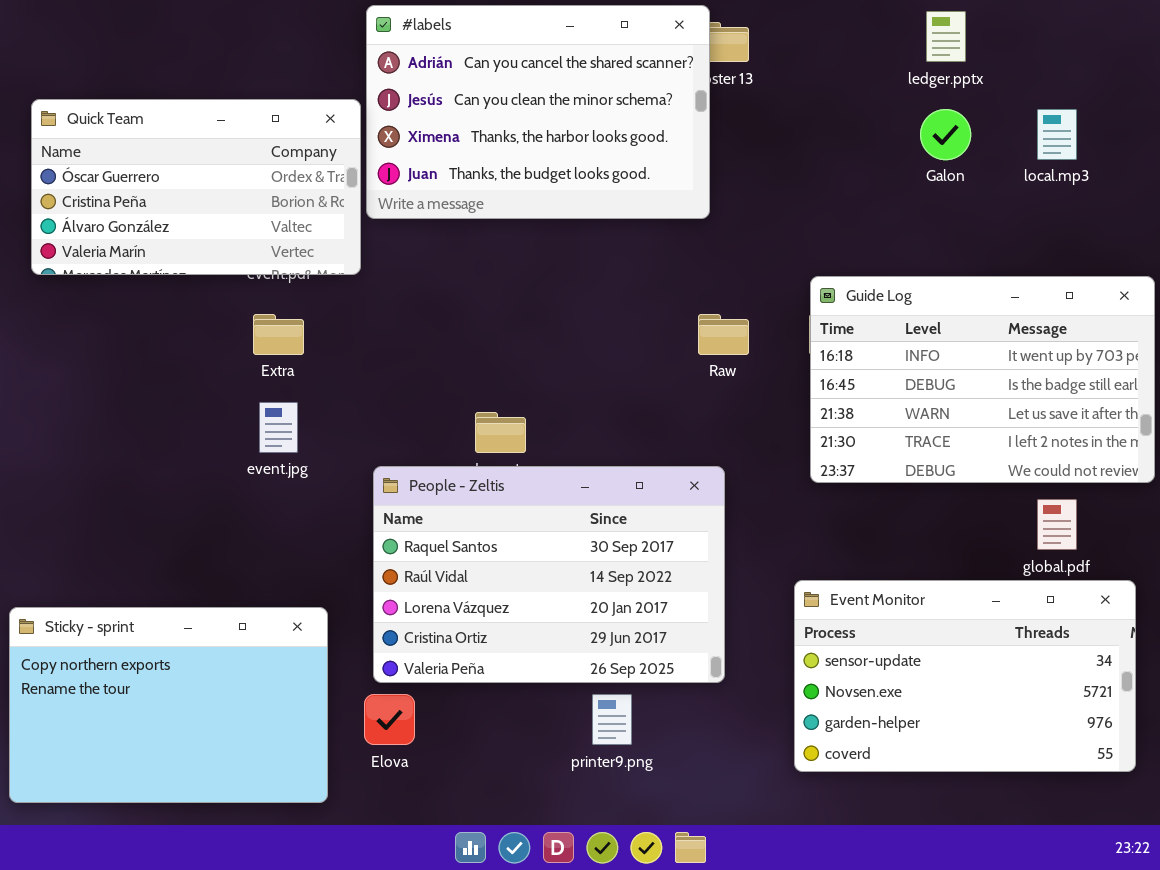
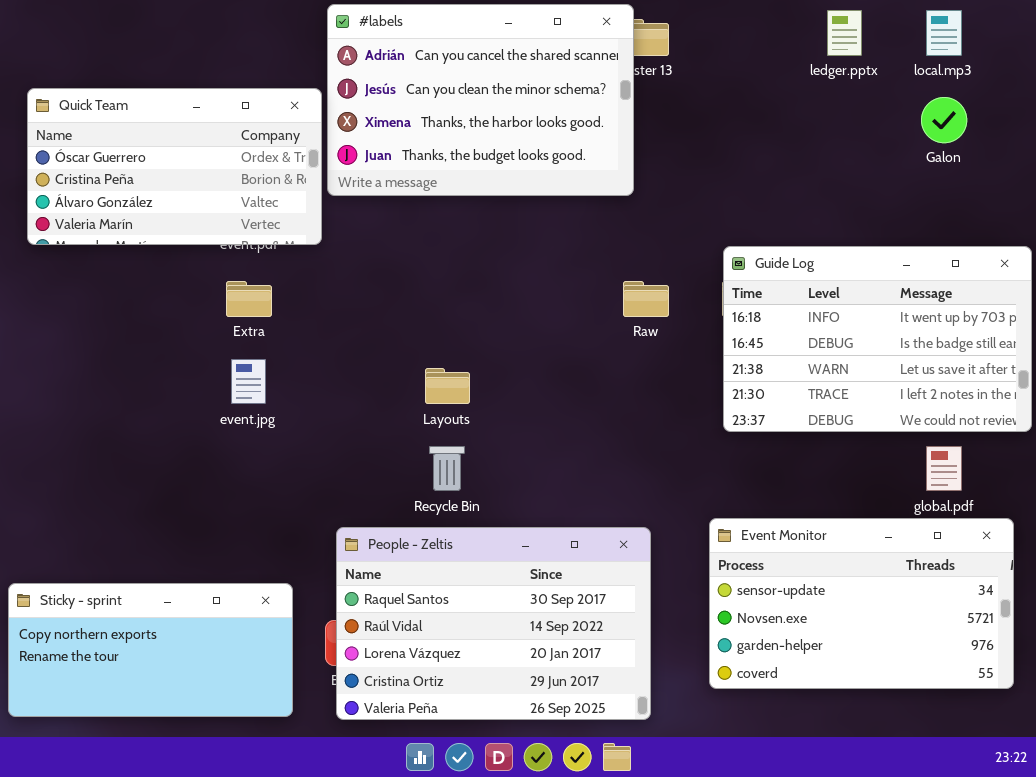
Galon: [920,109,971,160] -> [921,97,967,143], moved
local.mp3: [1037,109,1077,160] -> [926,10,962,56], moved
People - Zeltis: [373,466,725,683] -> [336,527,651,720], moved
Sticky - sprint: [9,607,328,803] -> [8,583,293,717], resized

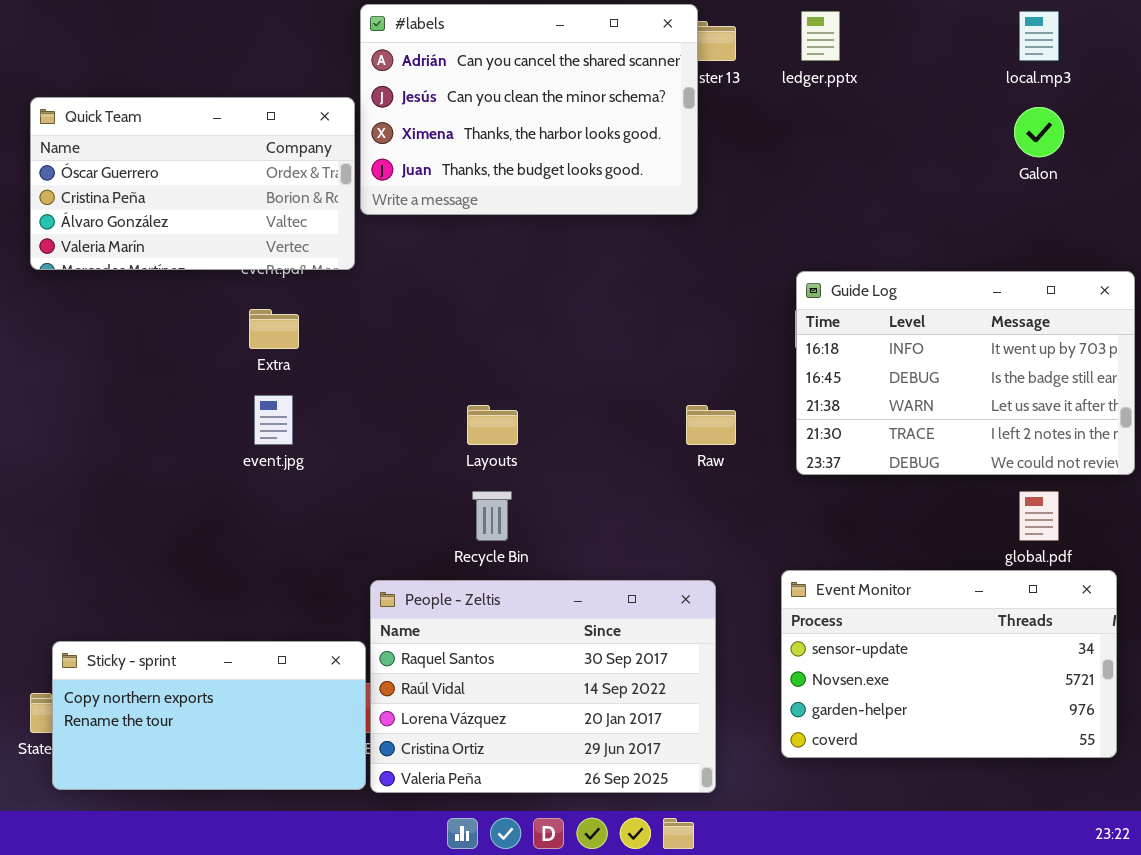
ledger.pptx: [827,10,862,56] -> [801,11,840,61], moved
Raw: [623,281,669,317] -> [686,405,736,445], moved
Sticky - sprint: [8,583,293,717] -> [52,641,366,790], moved

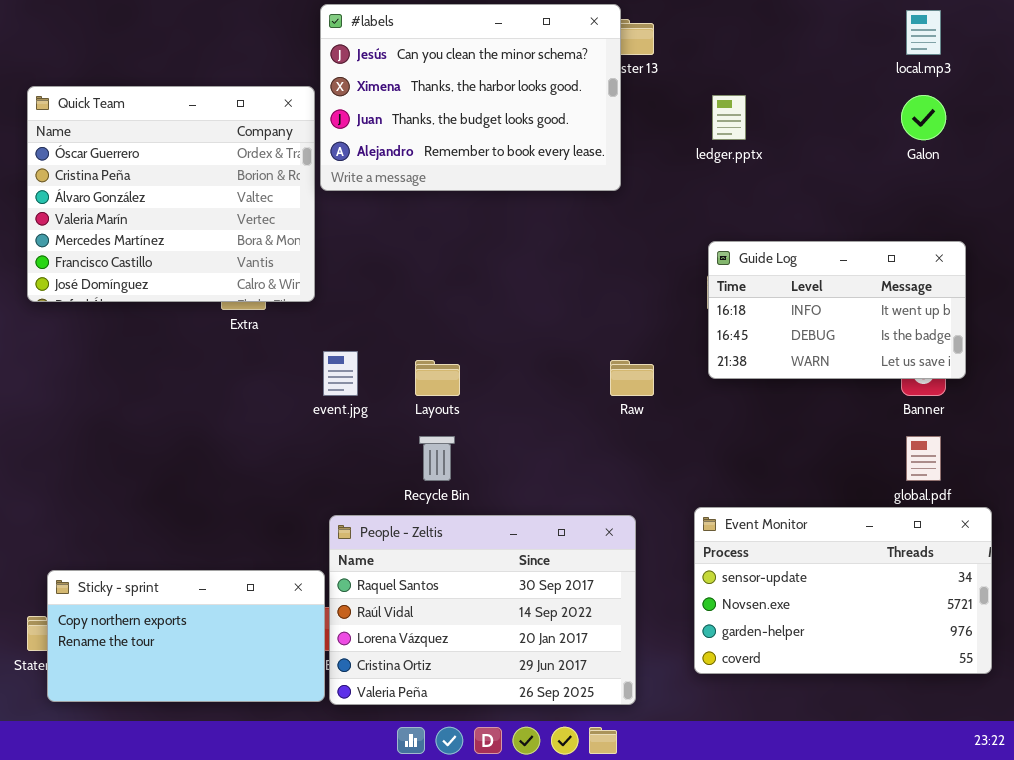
#labels: [360,4,698,215] -> [320,4,621,191], scrolled down 1 row
ledger.pptx: [801,11,840,61] -> [712,95,746,140], moved
Quick Team: [30,97,355,270] -> [27,86,315,302], resized
Guide Log: [796,271,1135,475] -> [708,241,966,379], resized
event.jpg: [254,395,293,445] -> [323,351,358,396], moved

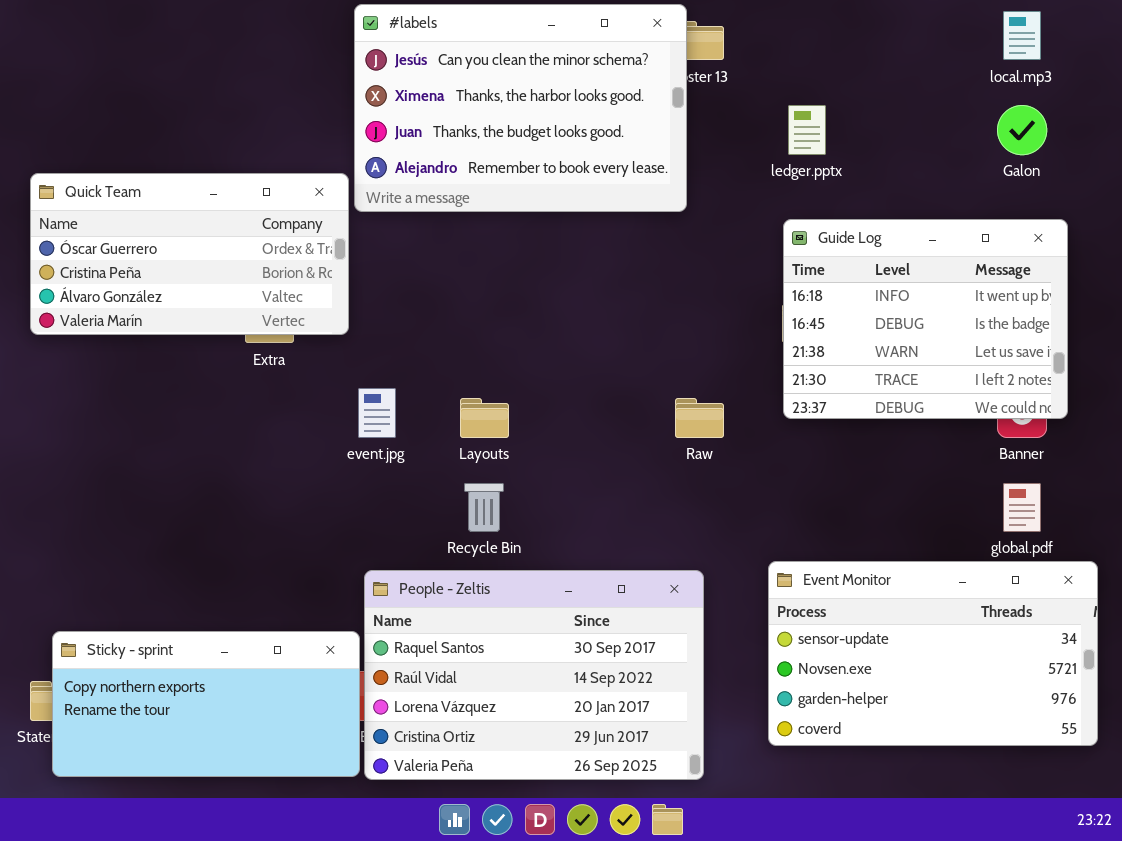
Quick Team: [27,86,315,302] -> [30,173,349,335], resized
Guide Log: [708,241,966,379] -> [783,219,1068,419], resized

